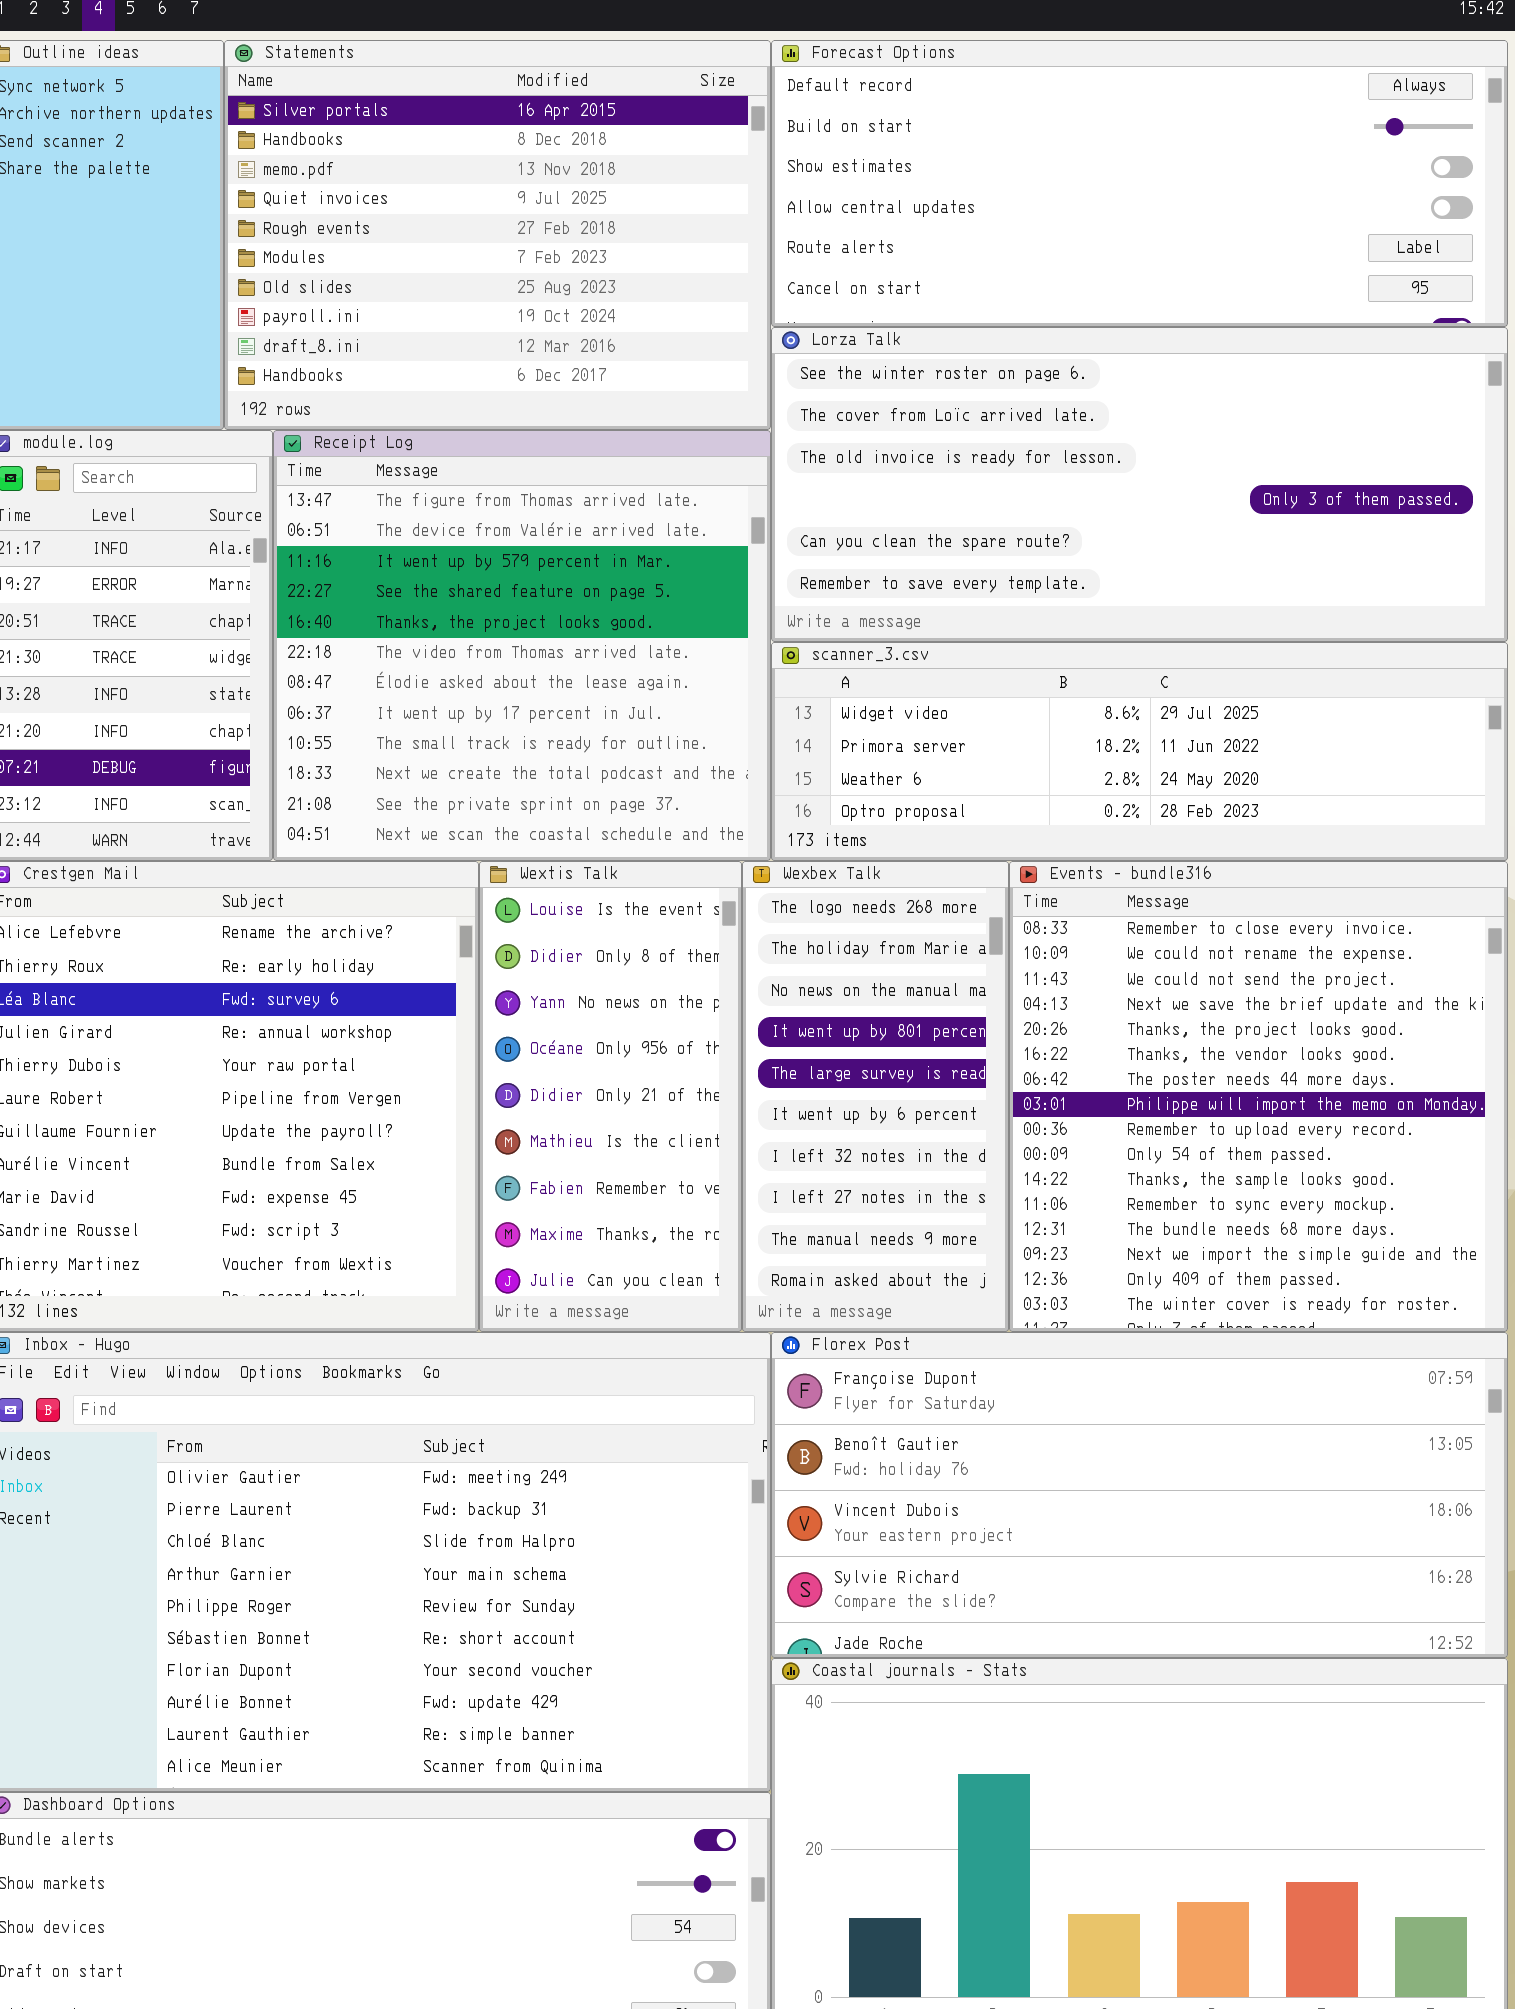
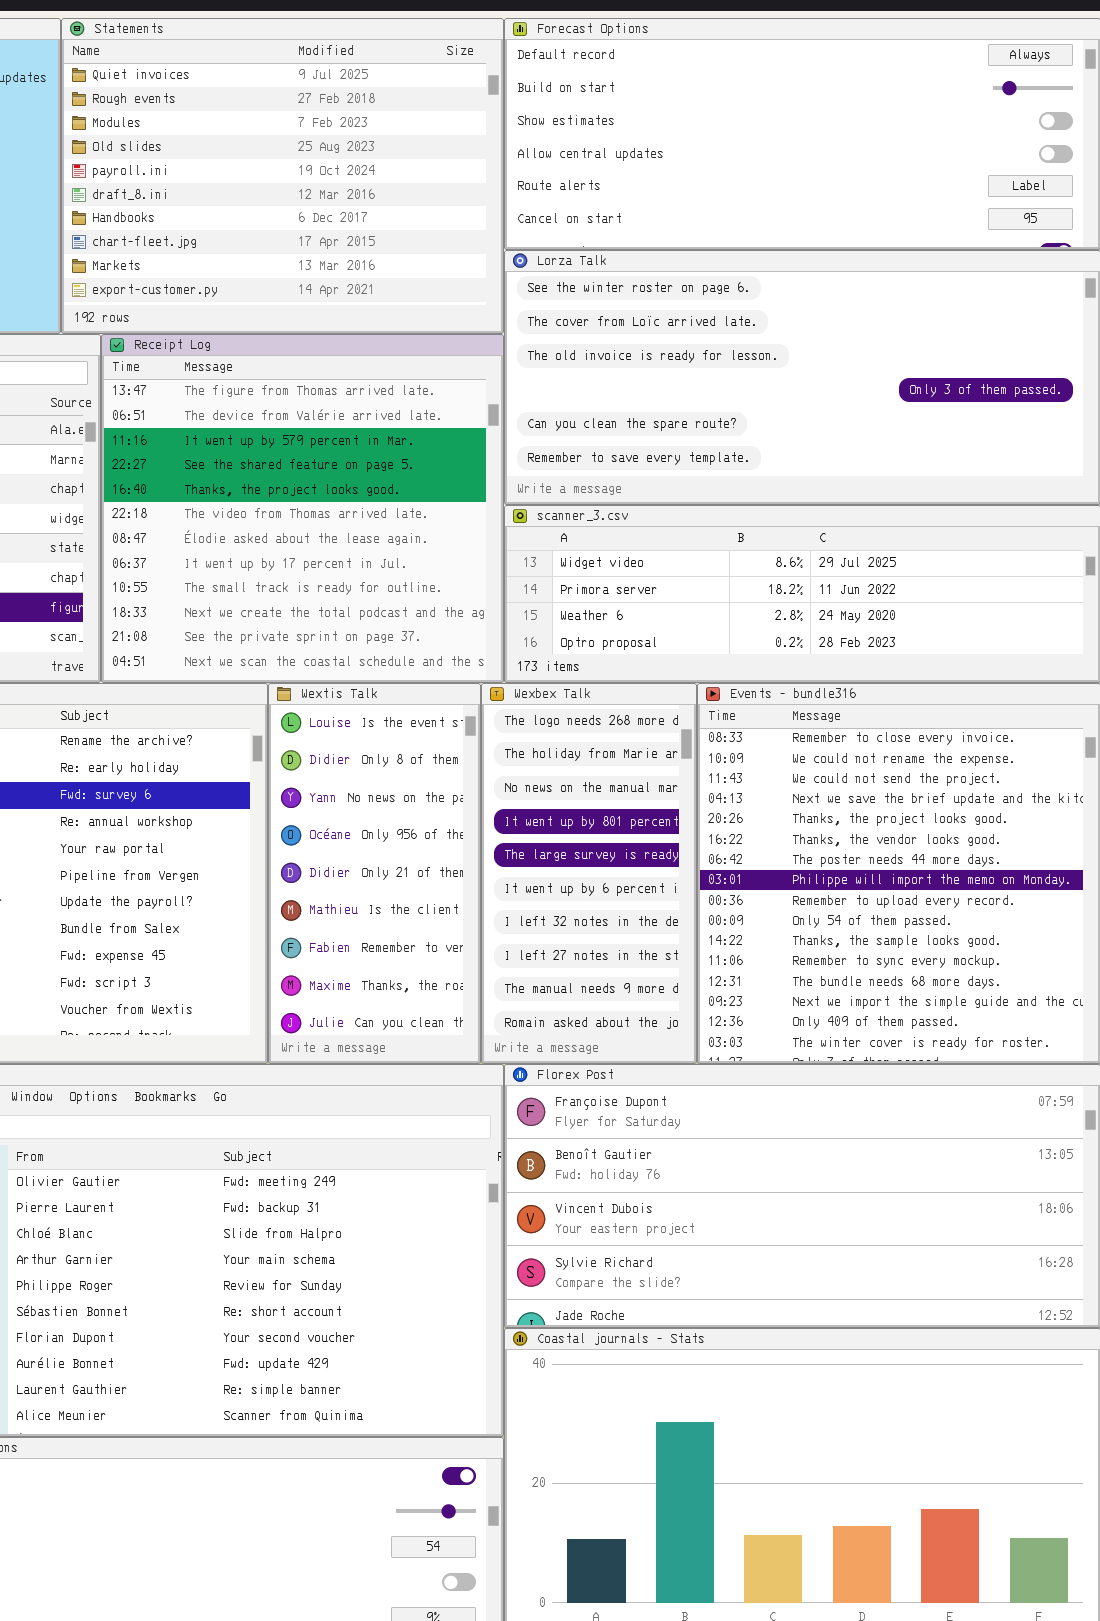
Statements: [224,40,771,430] -> [61,18,504,334], scrolled down 3 rows

